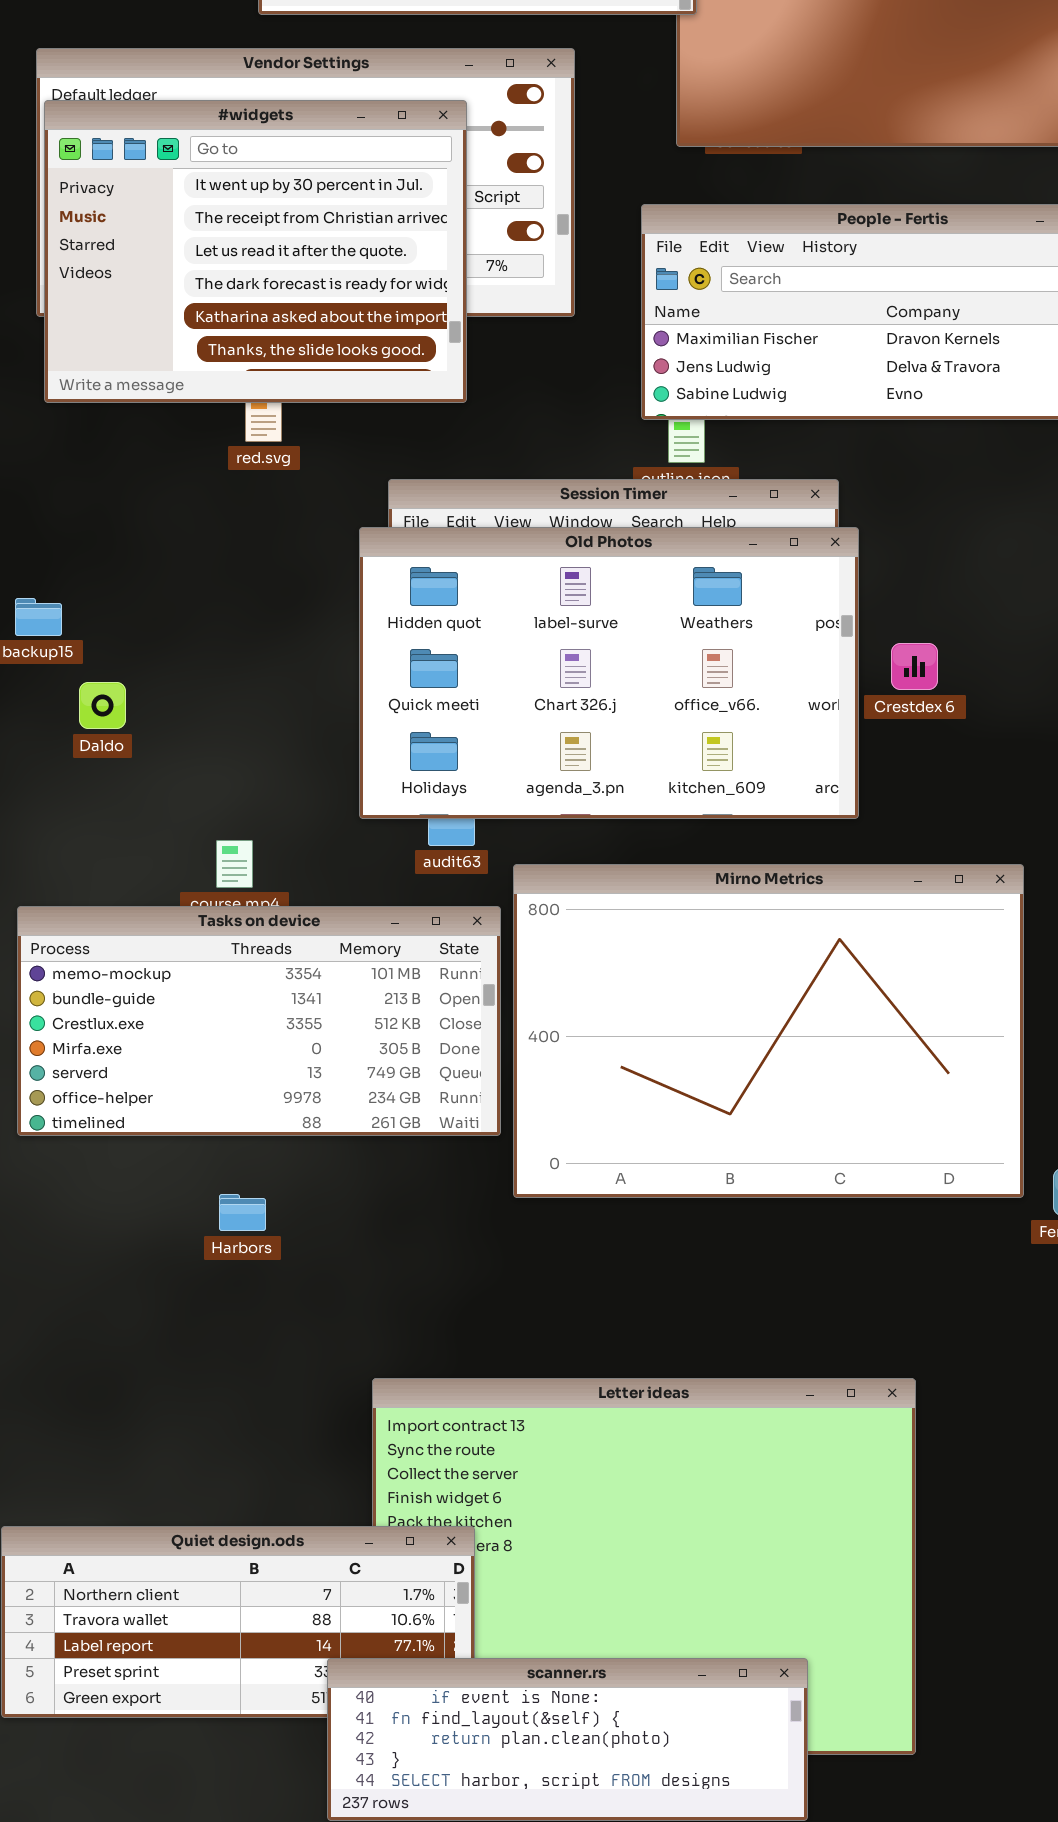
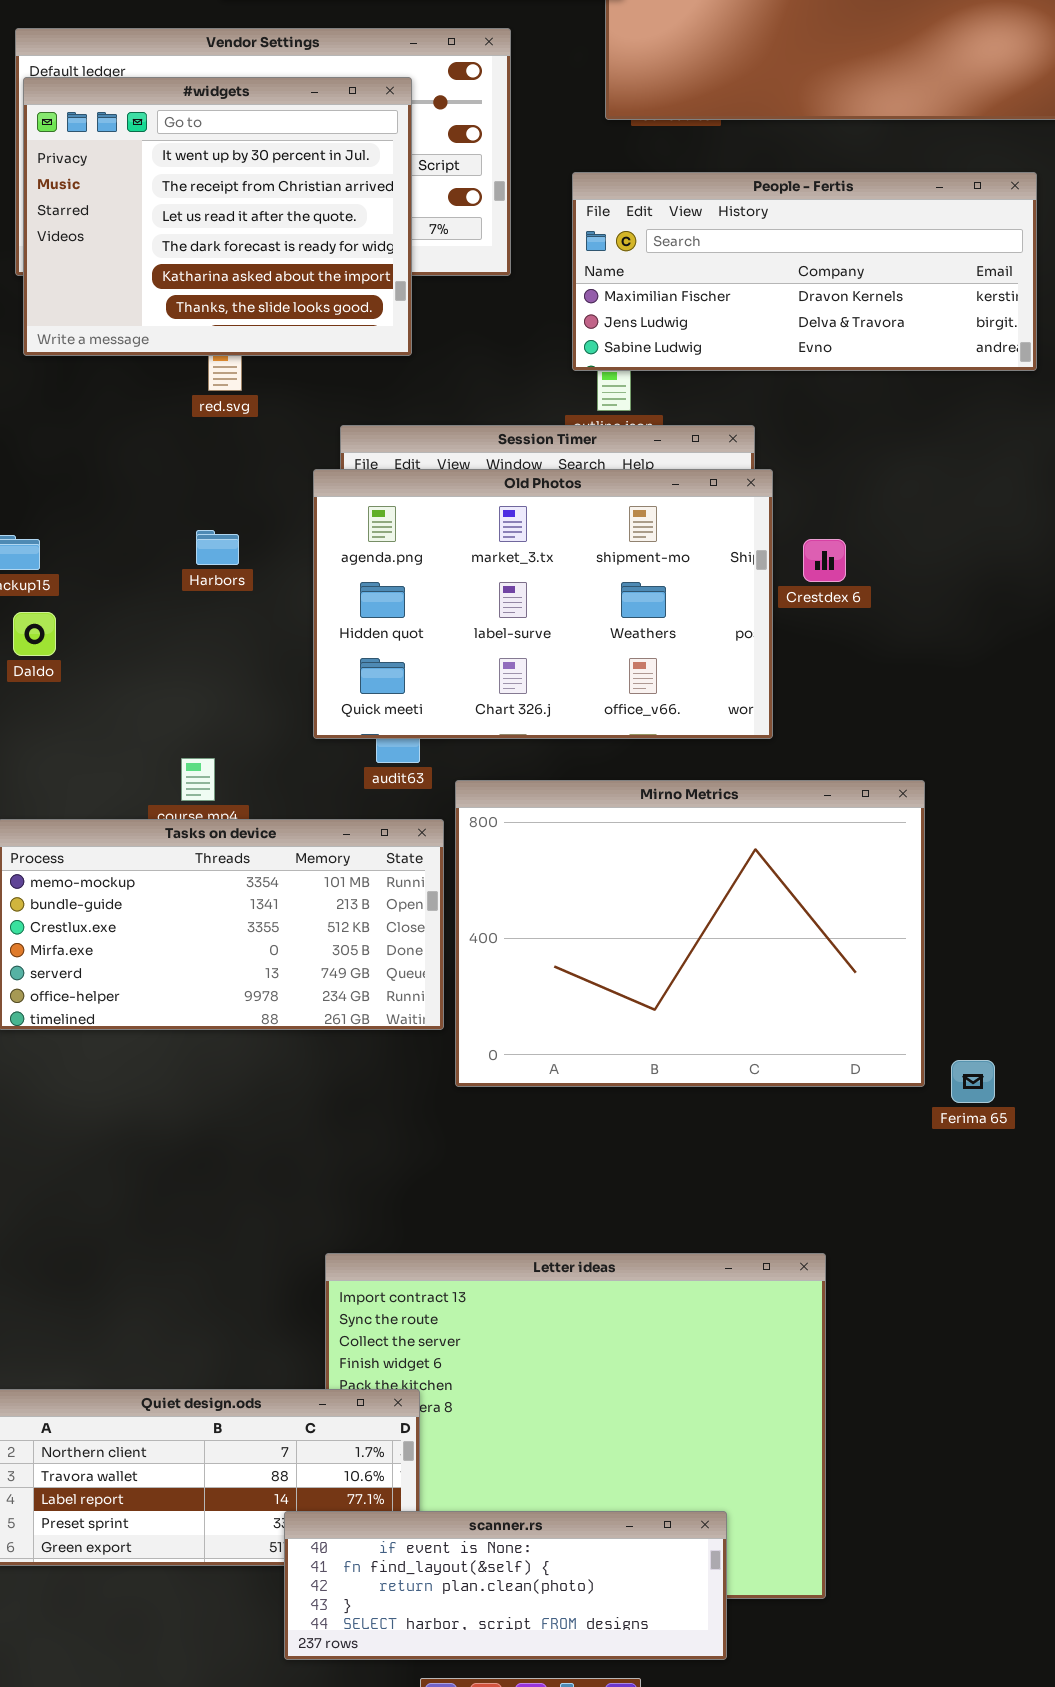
Old Photos: [359,527,859,819] -> [313,469,773,739], scrolled up 1 row
Crestdex 6: [891,643,938,690] -> [803,539,846,582], moved
Daldo: [79,682,126,729] -> [13,612,56,656], moved
Harbors: [219,1194,266,1231] -> [196,530,239,565], moved

